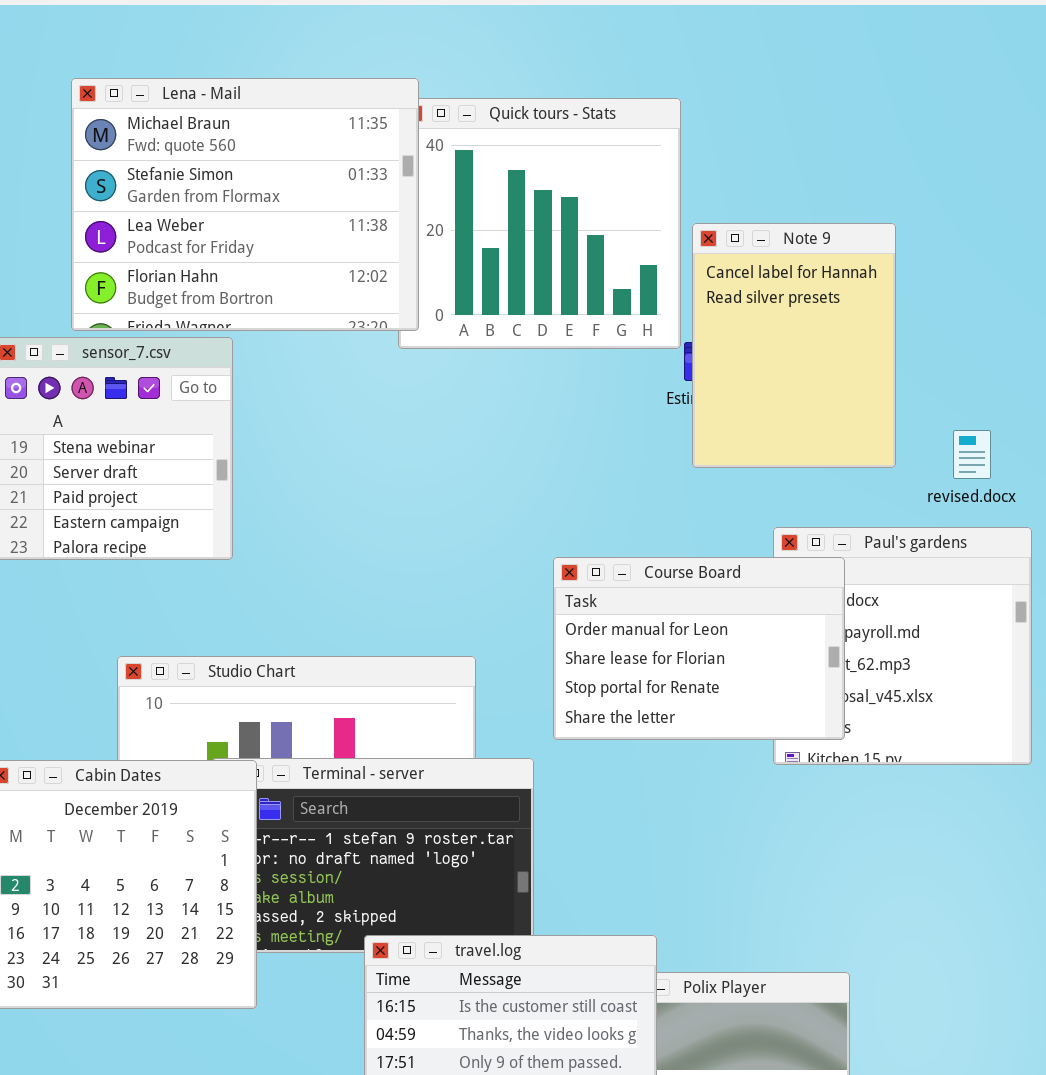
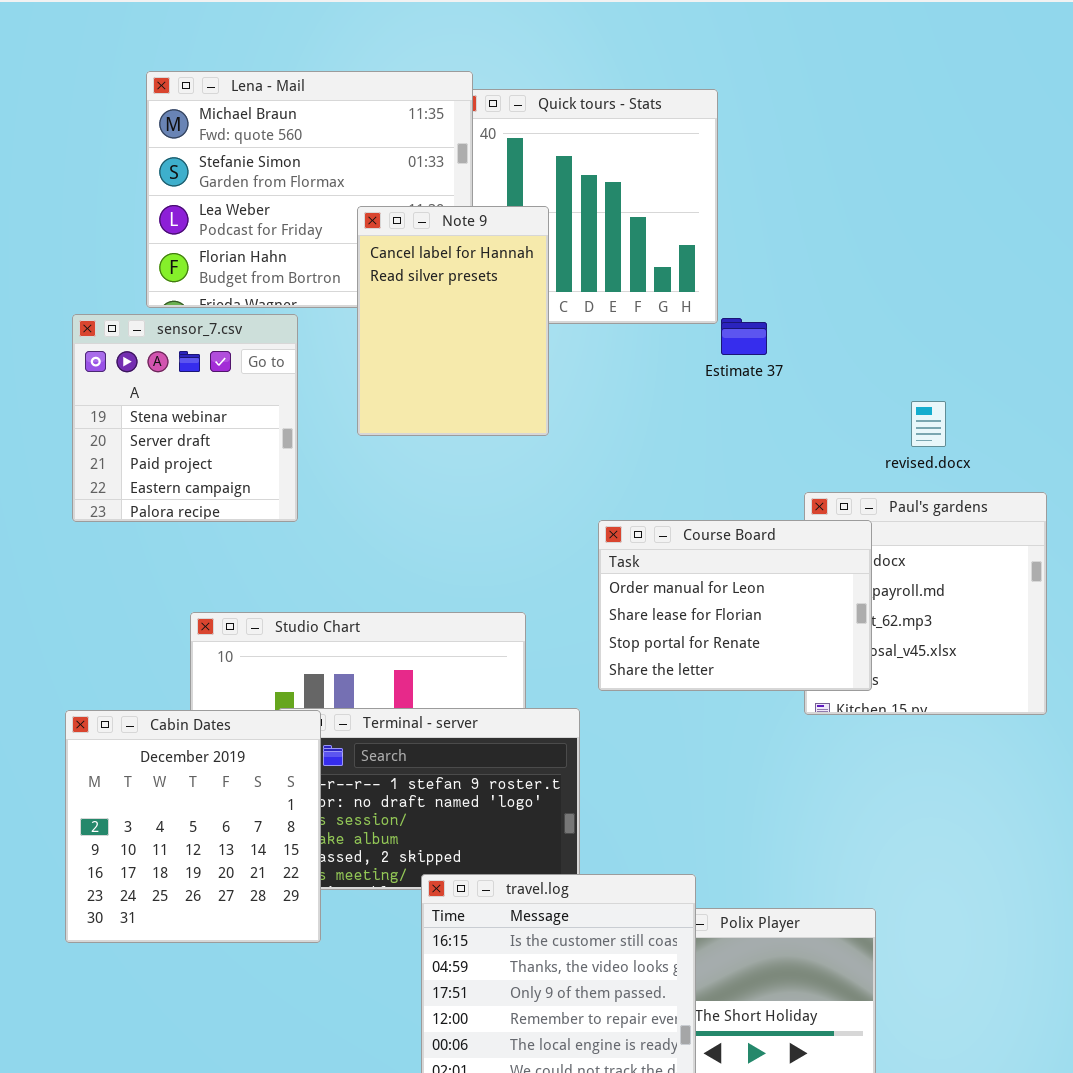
Note 9: [692,223,896,468] -> [357,206,549,436], moved
revised.docx: [953,430,991,479] -> [911,401,946,447], moved

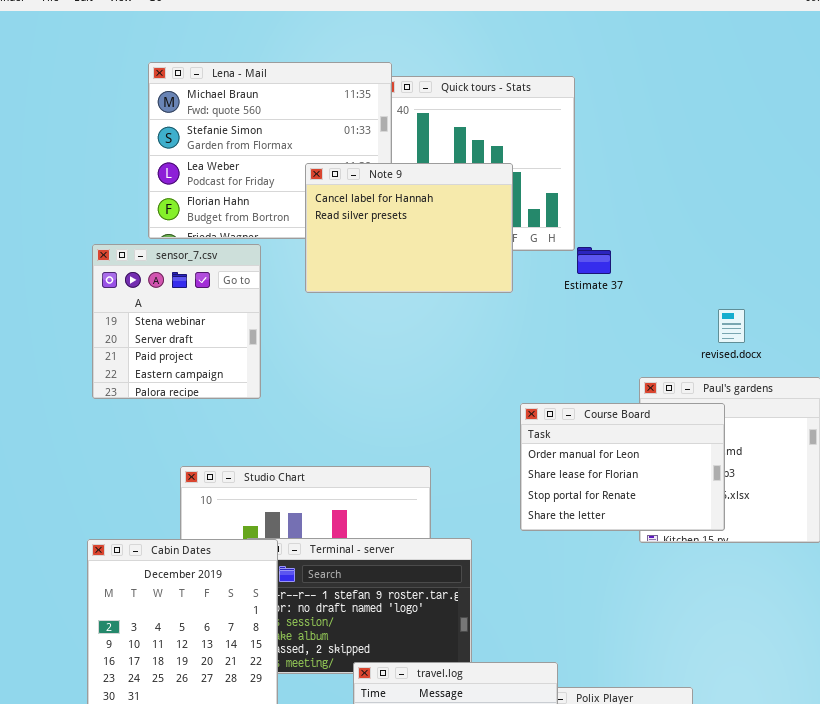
Note 9: [357,206,549,436] -> [305,163,513,293], resized
Course Board: [598,520,872,691] -> [520,403,725,531], moved

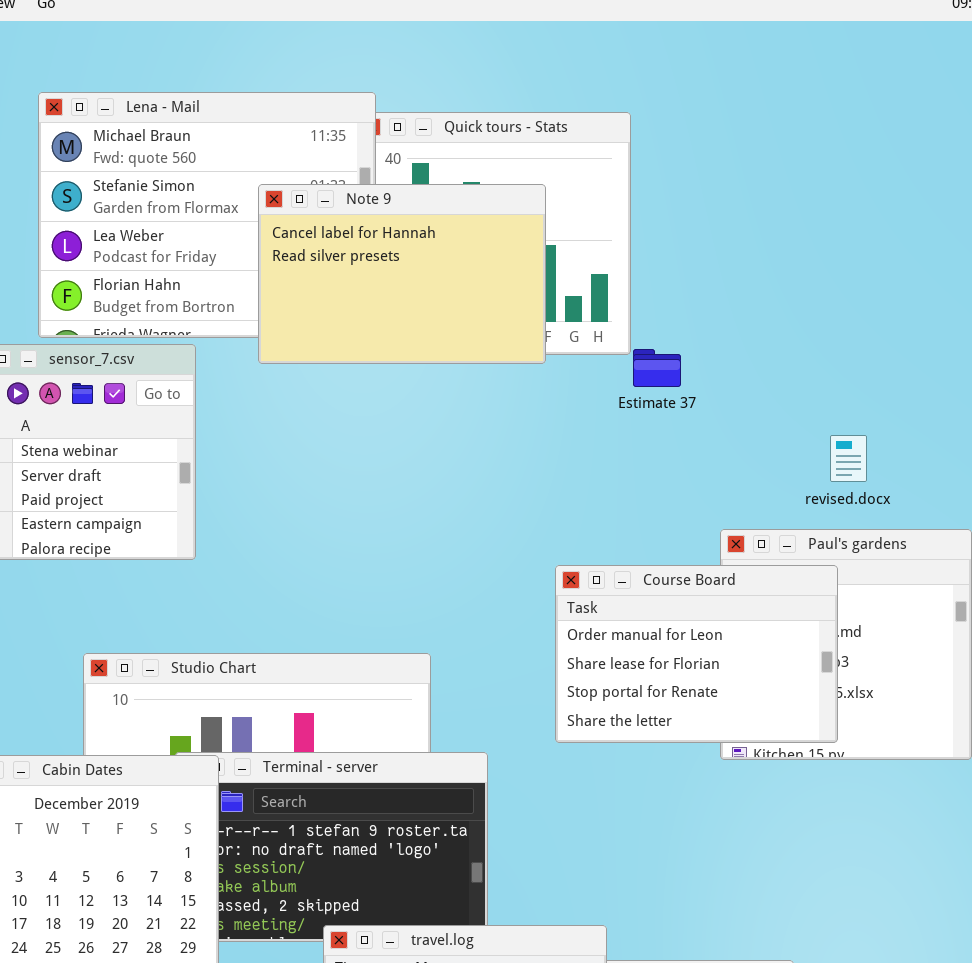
Note 9: [305,163,513,293] -> [258,184,546,364], moved

